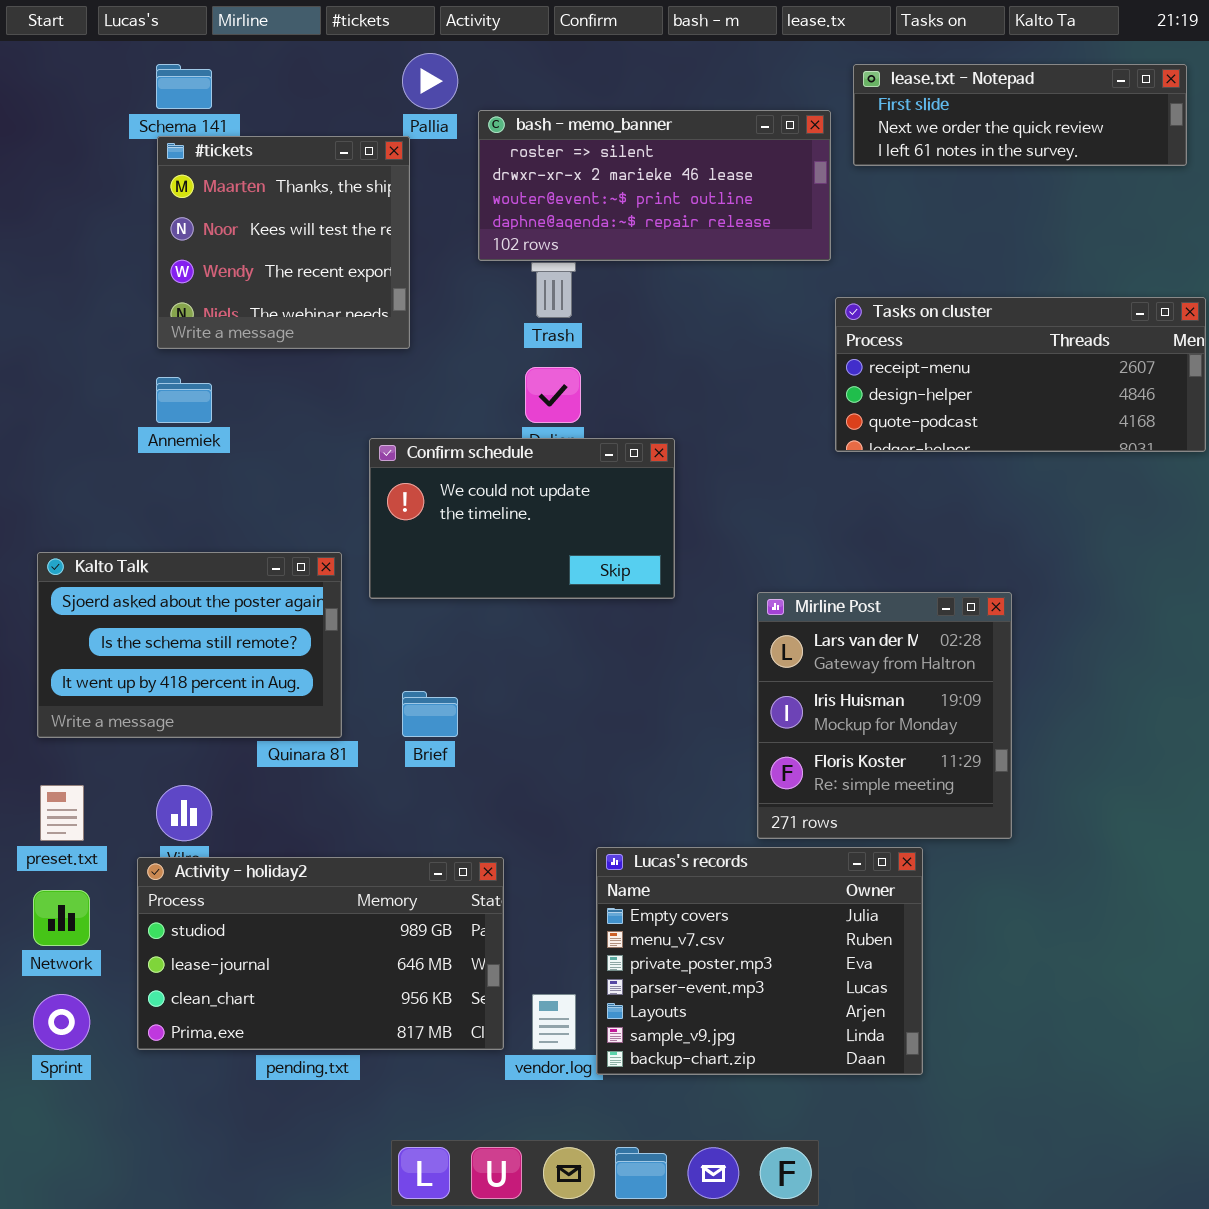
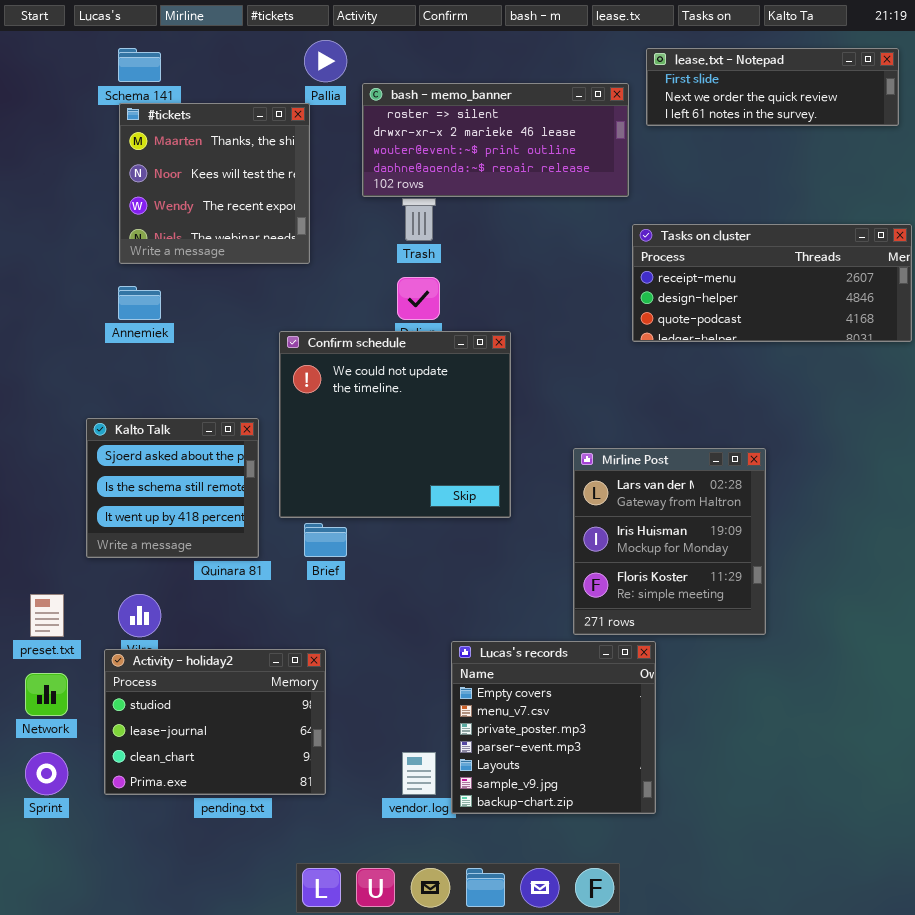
Confirm schedule: [369,438,675,599] -> [279,331,511,518], resized
Kalto Talk: [37,552,342,738] -> [86,418,259,558], resized
Lucas's records: [596,847,923,1075] -> [451,641,656,814], resized
Activity - holiday2: [137,857,504,1050] -> [104,649,326,795], resized

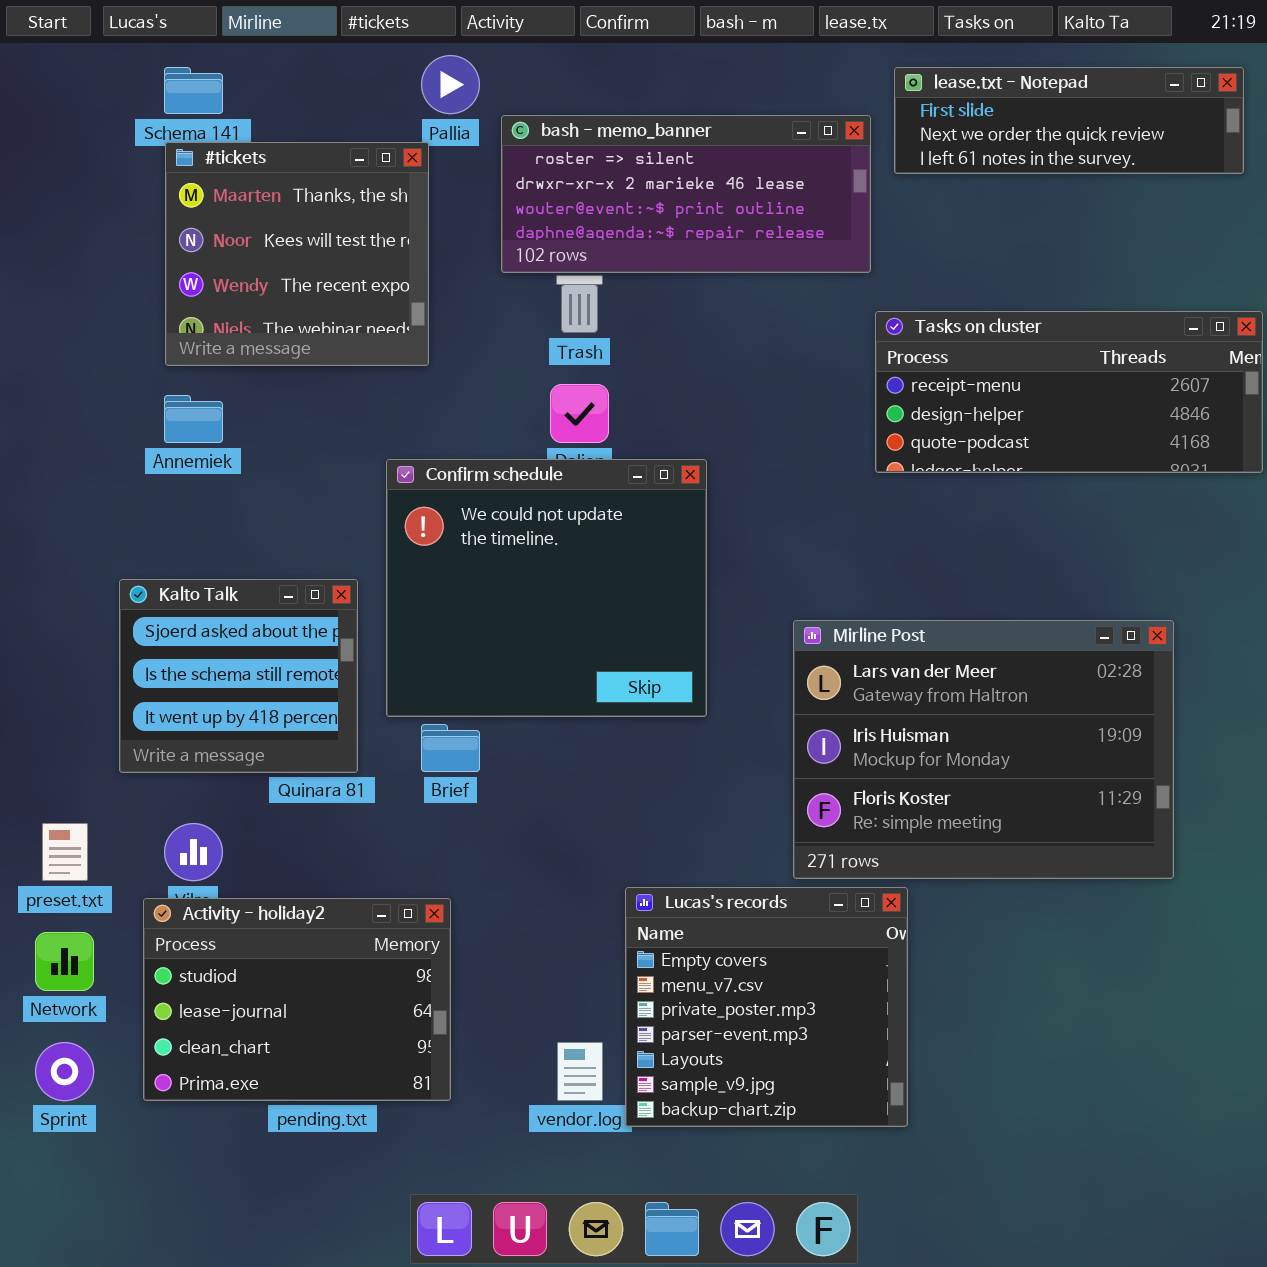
Mirline Post: [573,448,766,635] -> [793,620,1174,879], resized

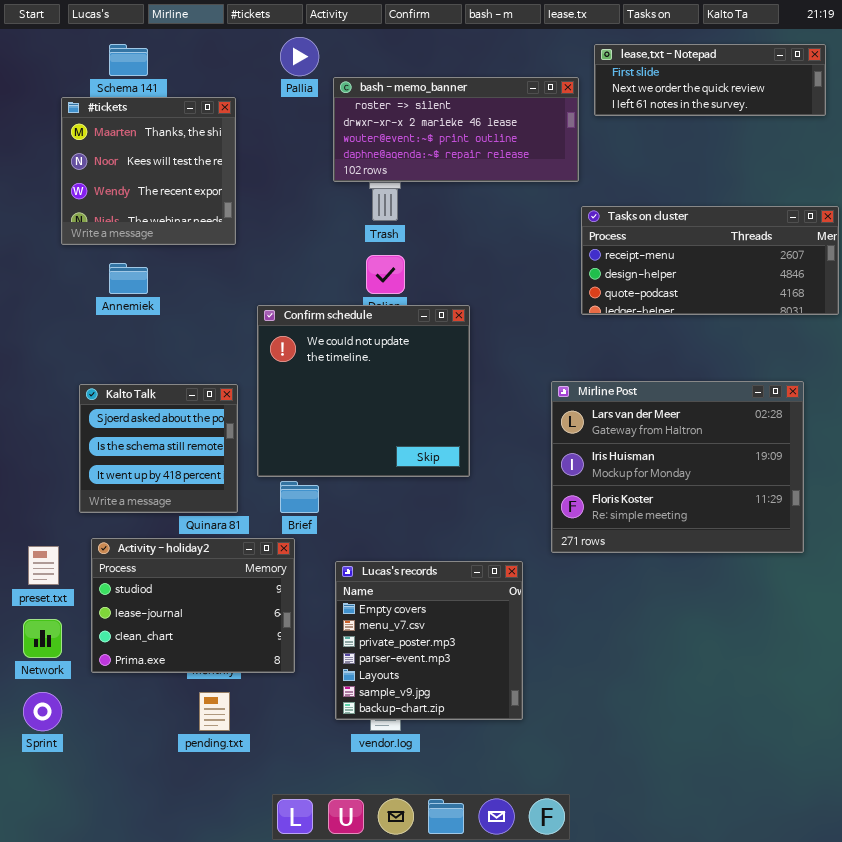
#tickets: [165,142,429,366] -> [61,97,236,245], moved
Mirline Post: [793,620,1174,879] -> [551,381,804,553], moved
Lucas's records: [625,887,908,1127] -> [335,561,523,720], moved
Activity - holiday2: [143,898,451,1101] -> [91,538,295,673], moved

